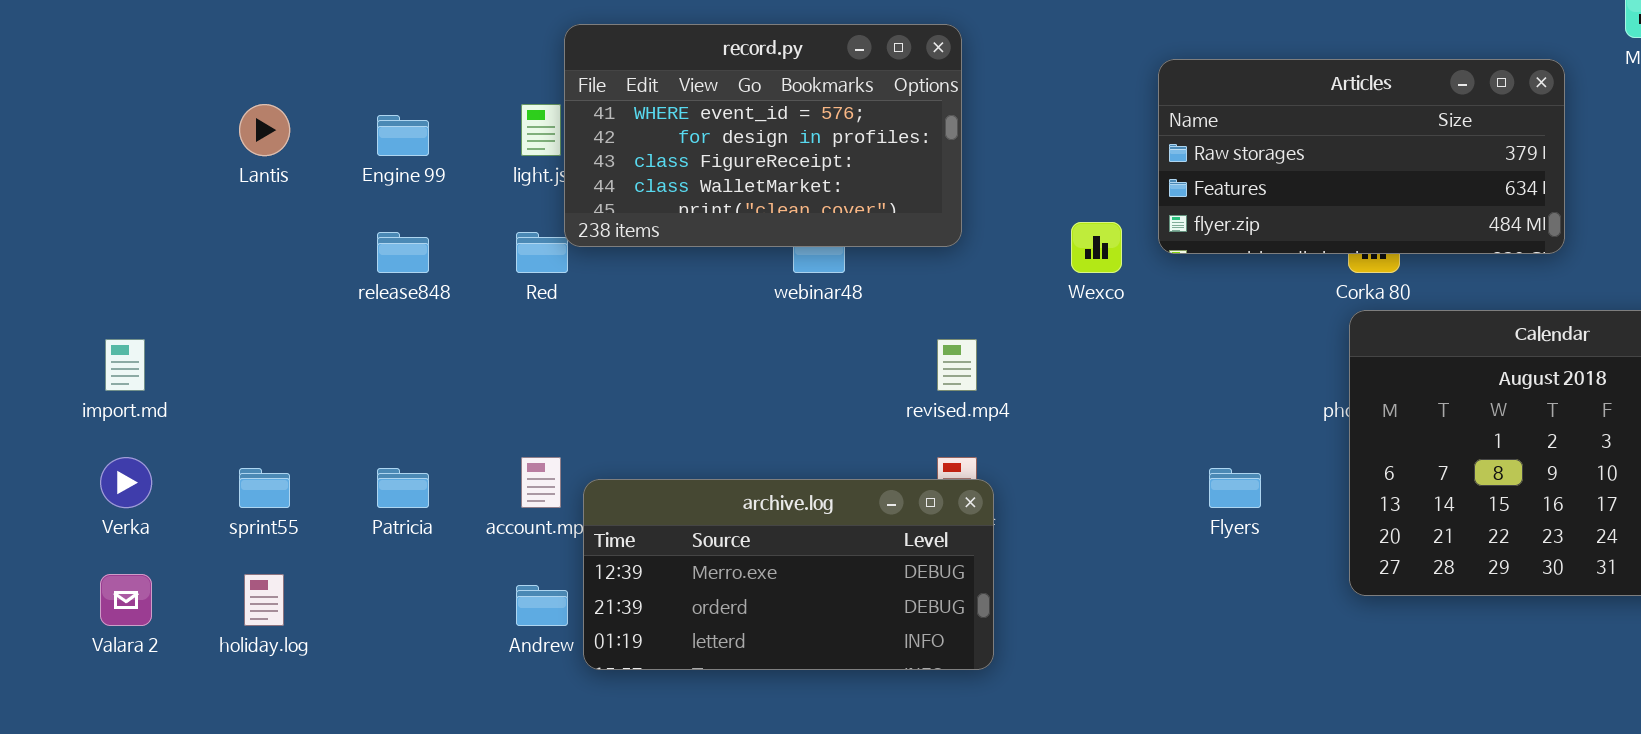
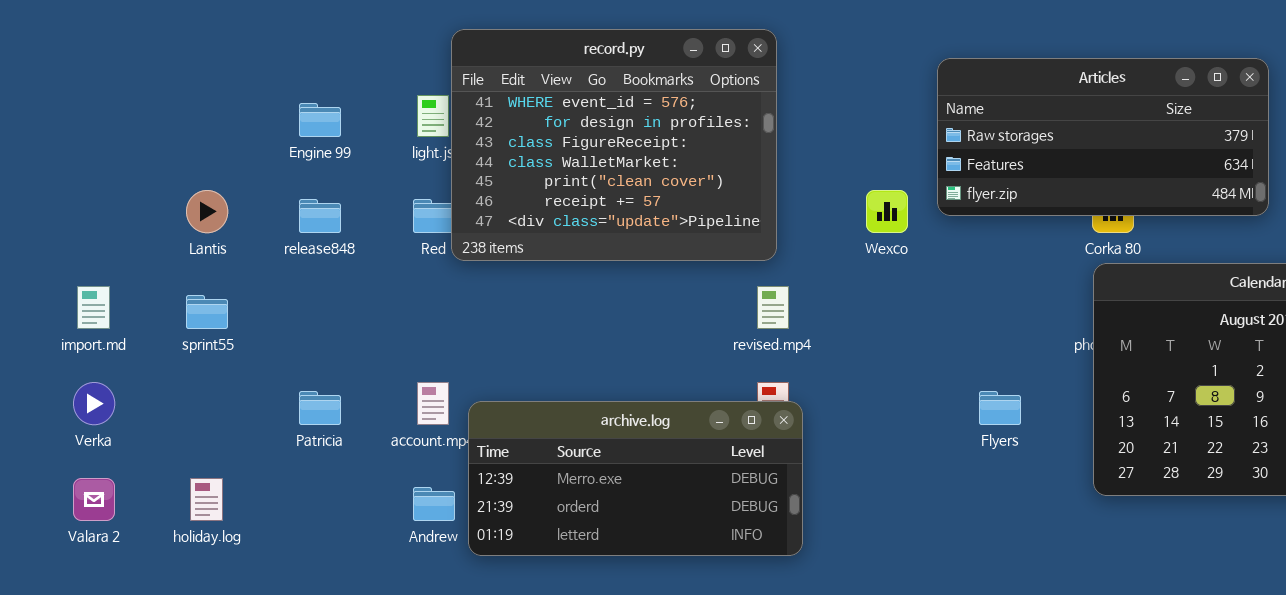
record.py: [564,24,962,247] -> [451,29,777,261], resized
Lantis: [239,104,290,156] -> [186,190,228,233], moved
sprint55: [239,468,290,508] -> [186,295,228,329], moved

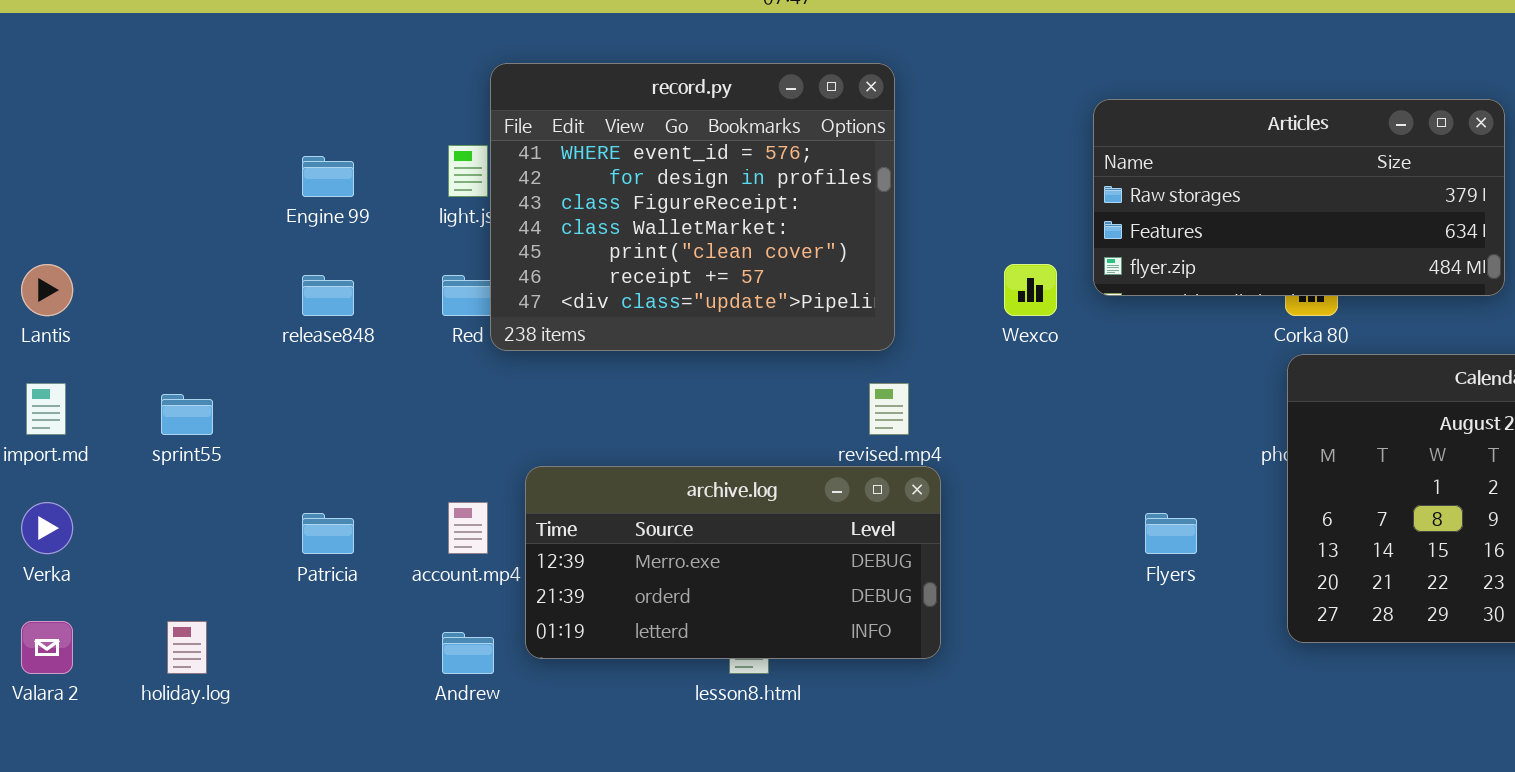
Lantis: [186,190,228,233] -> [21,264,73,316], moved
archive.log: [468,401,803,556] -> [525,466,941,659], moved

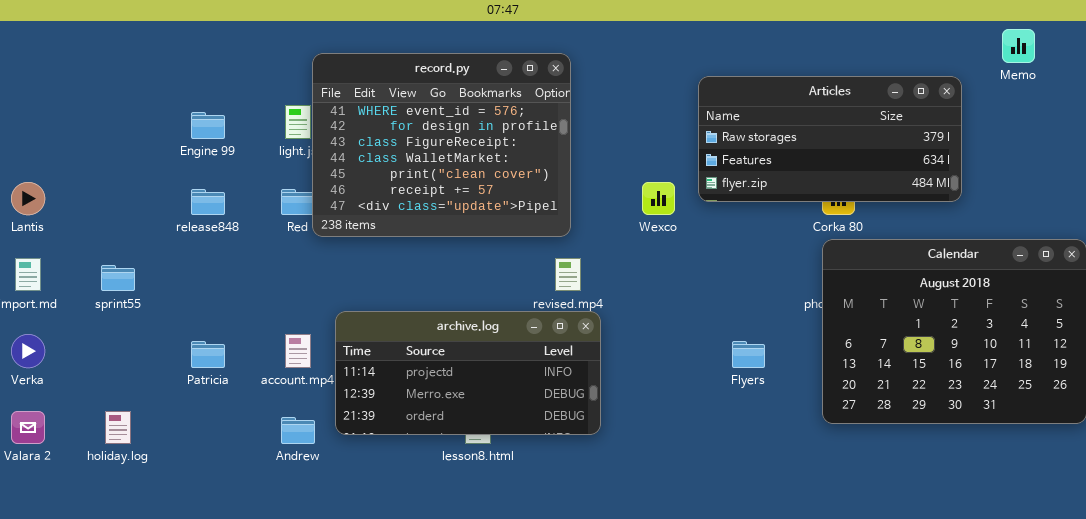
archive.log: [525,466,941,659] -> [335,311,601,435], scrolled up 1 row

